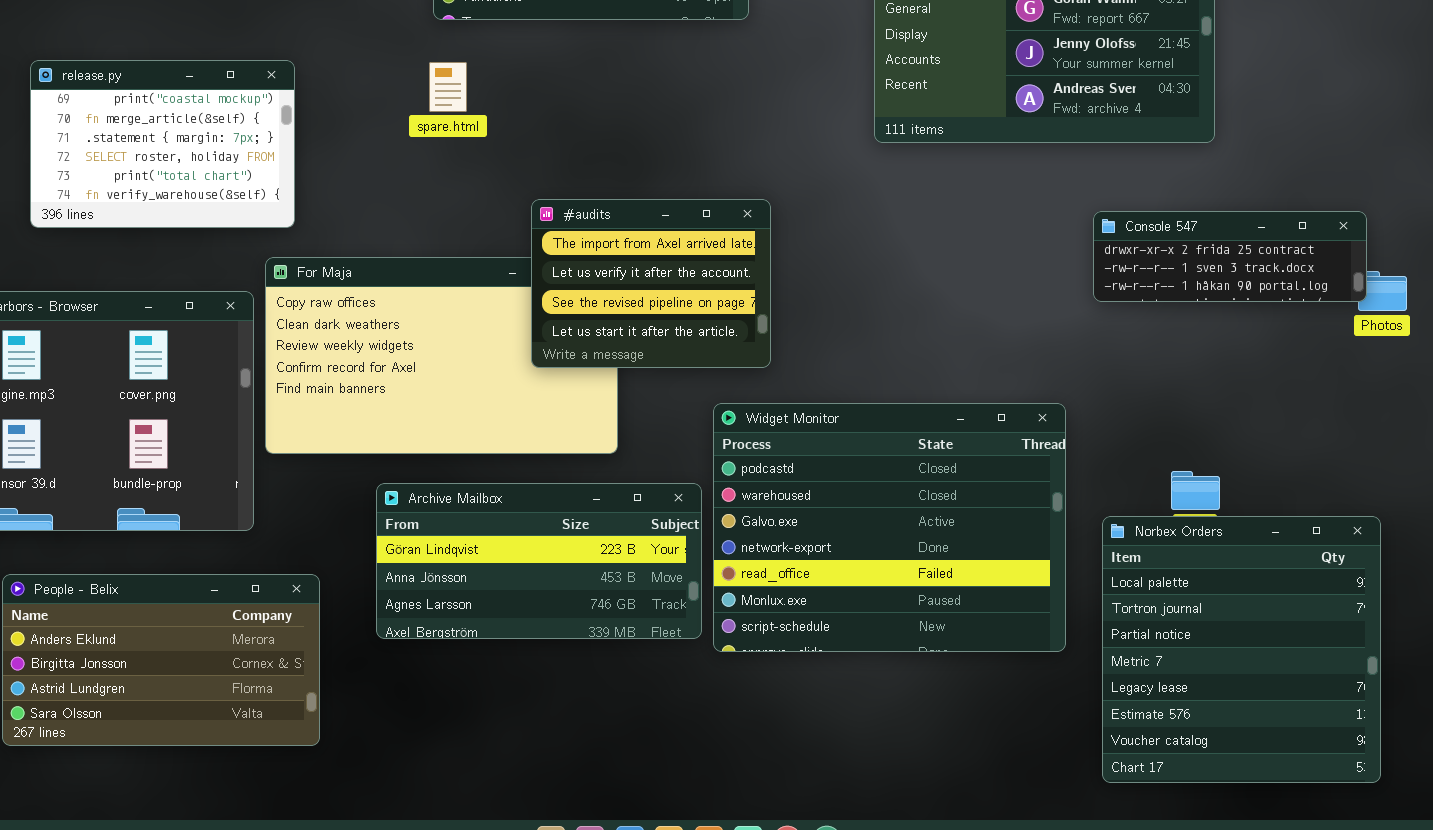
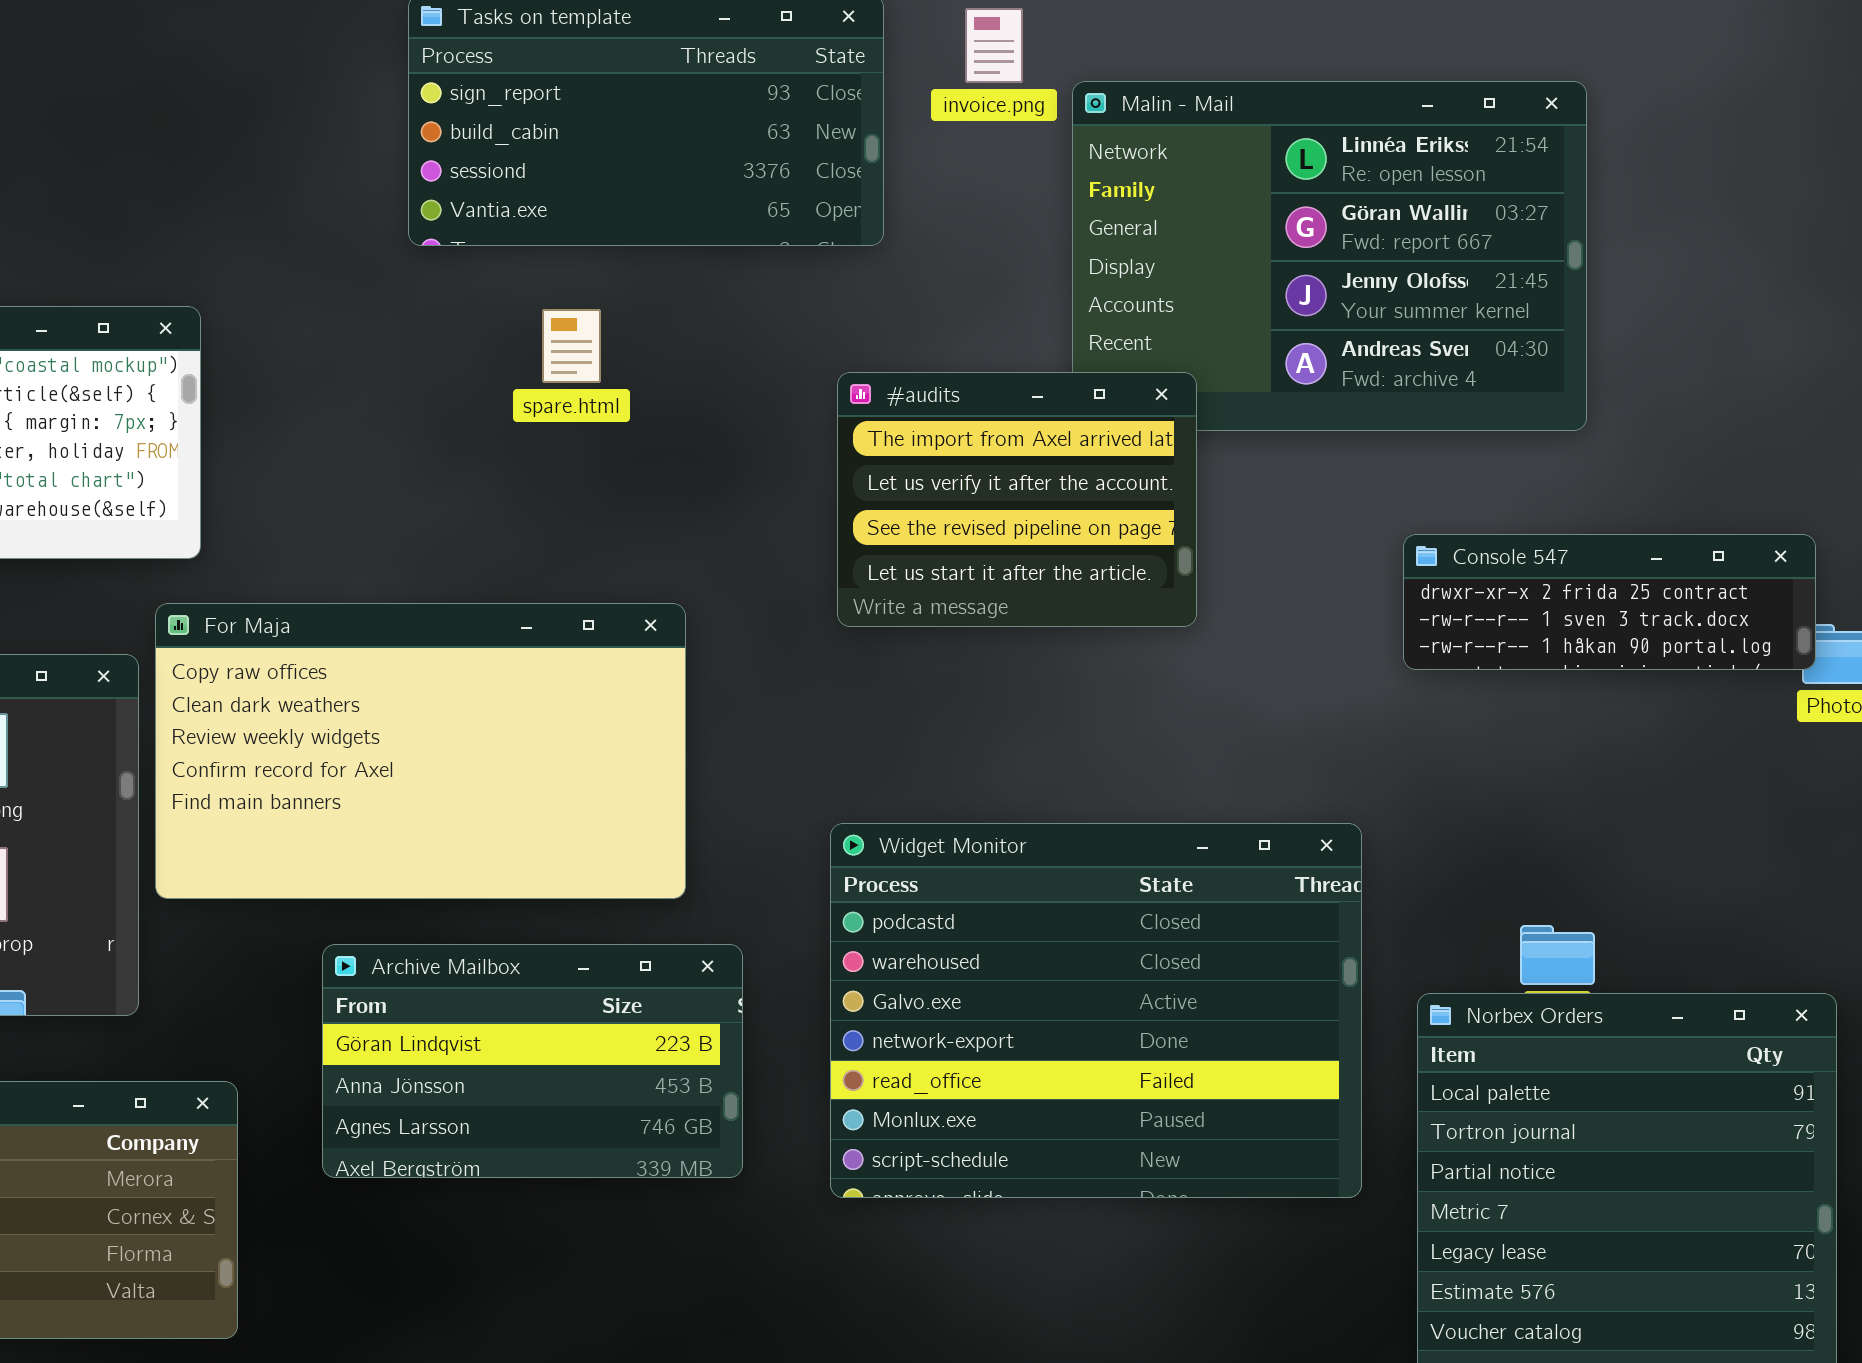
spare.html: [429,62,467,112] -> [542,309,601,383], moved
#audits: [531,199,771,368] -> [837,372,1197,627], moved
Archive Mailbox: [376,483,702,639] -> [322,944,743,1178], resized

